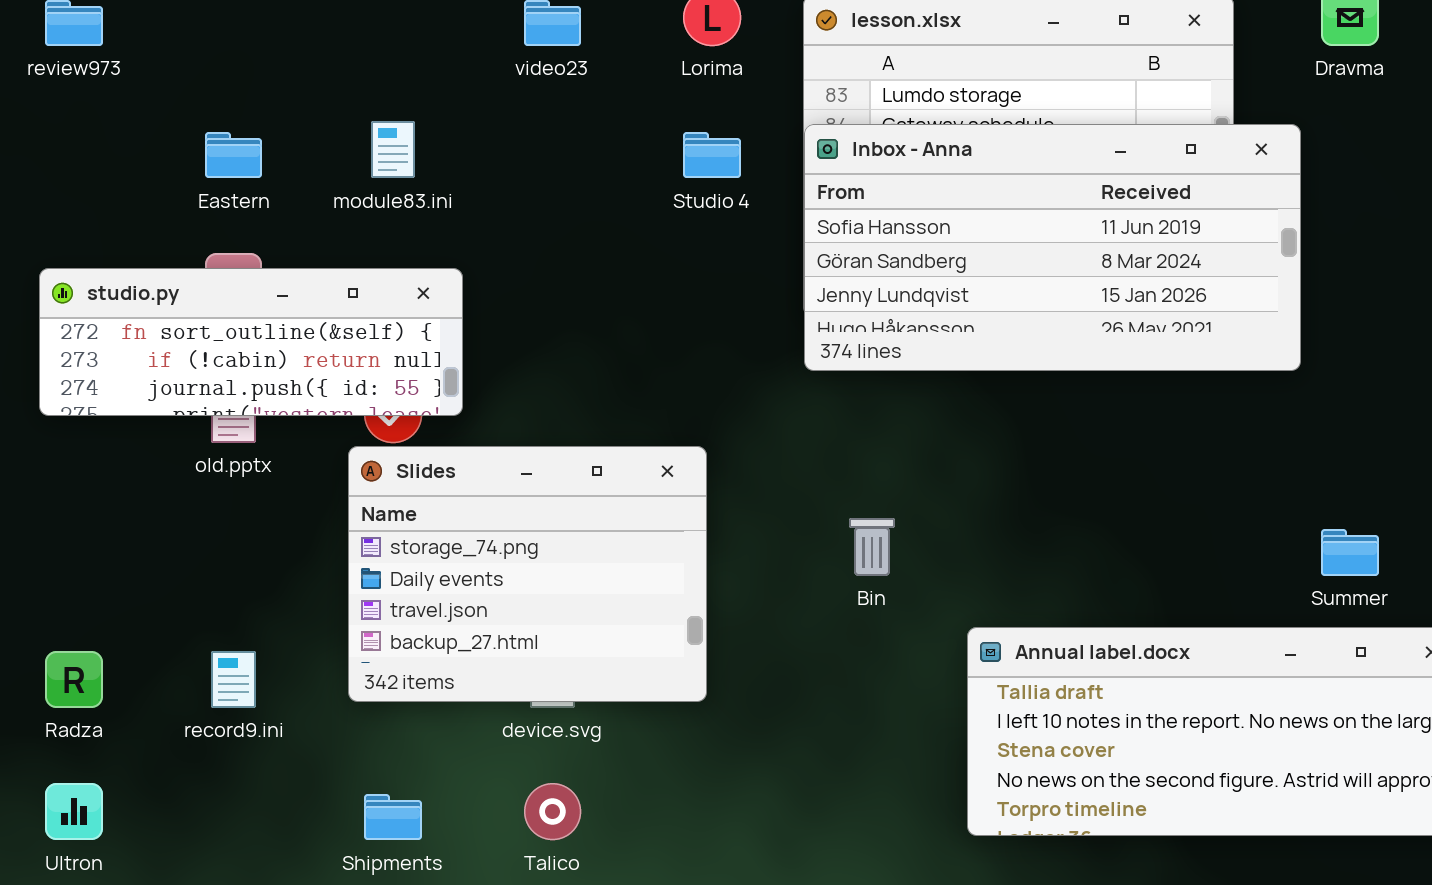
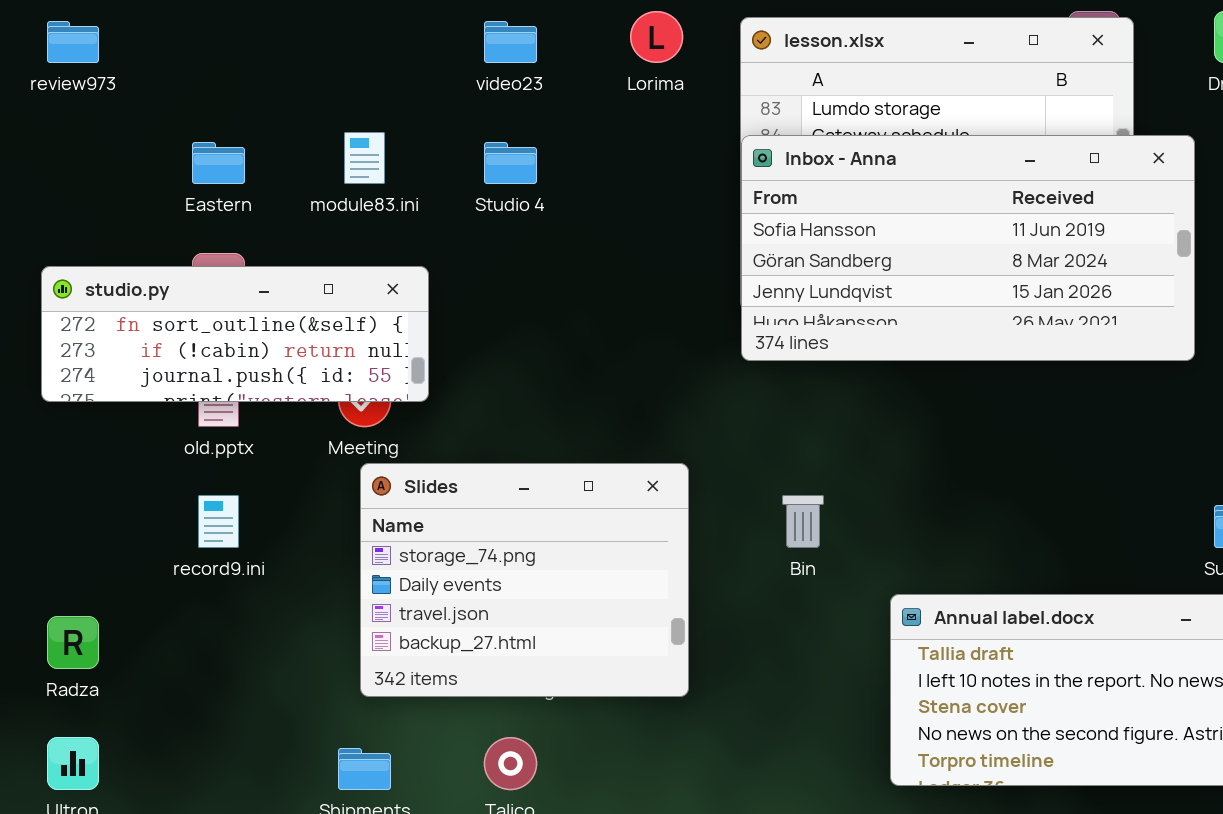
Studio 4: [683,132,741,178] -> [484,142,537,184], moved
Slides: [348,446,707,702] -> [360,463,689,697], moved
record9.ini: [211,651,256,708] -> [198,495,239,548], moved

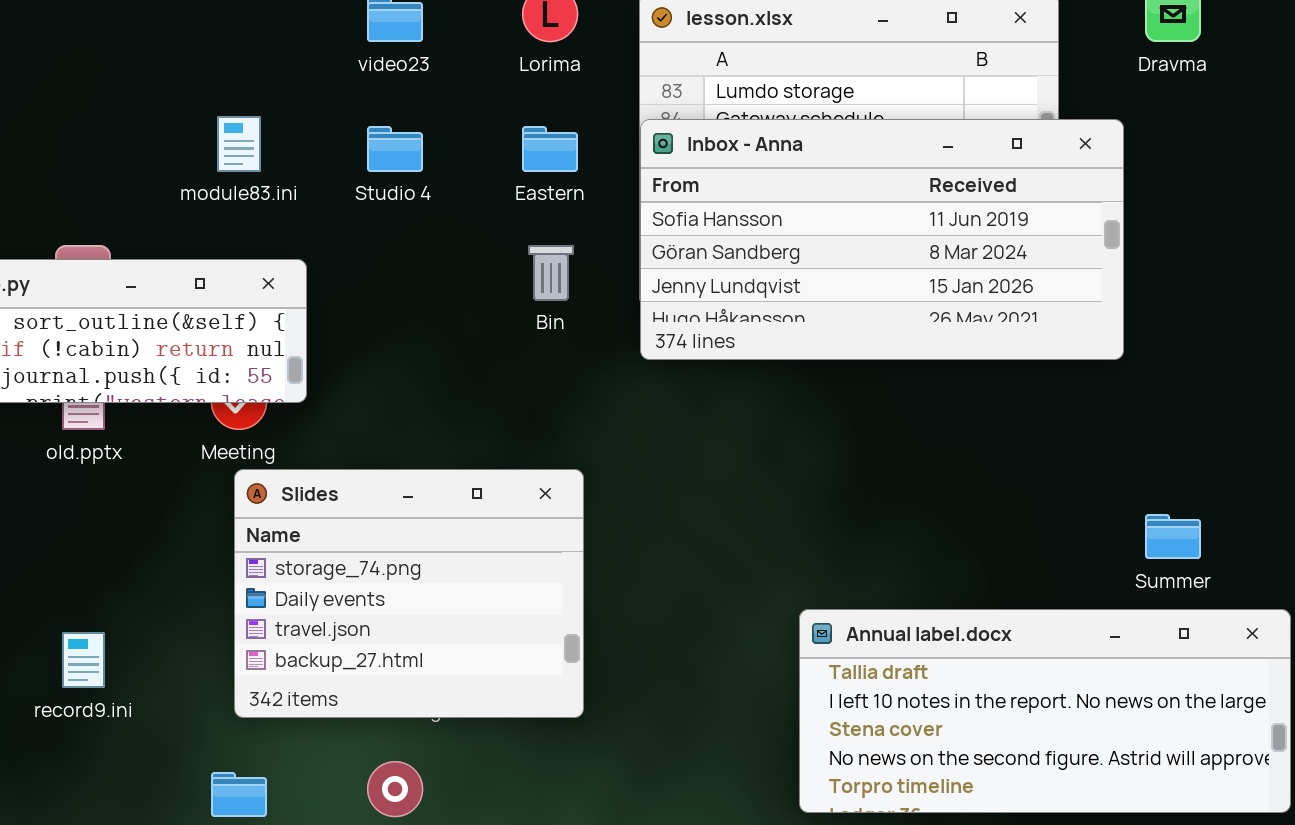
Eastern: [192,142,245,184] -> [522,126,578,172], moved
record9.ini: [198,495,239,548] -> [62,632,105,688], moved
Bin: [782,495,824,548] -> [528,245,574,301], moved

